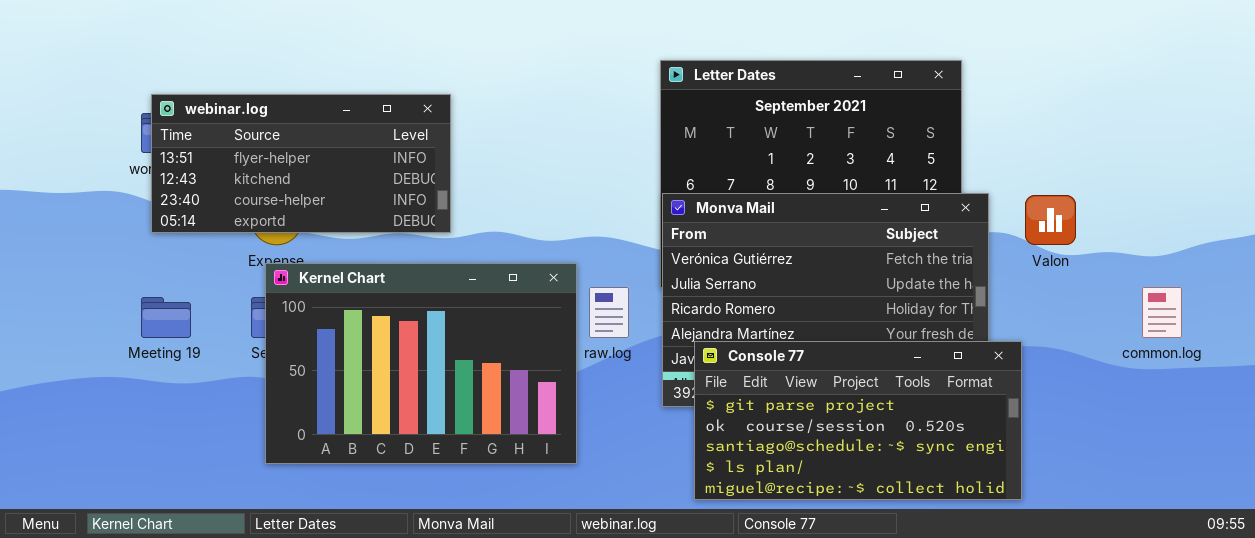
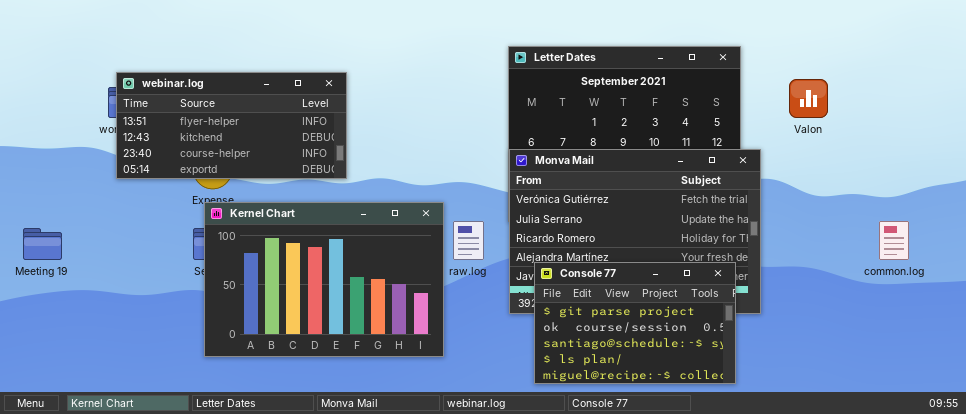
Valon: [1025,195,1076,245] -> [789,79,828,118], moved
Meeting 19: [141,297,191,338] -> [23,228,62,260], moved
Console 77: [694,341,1022,500] -> [534,262,736,384], resized

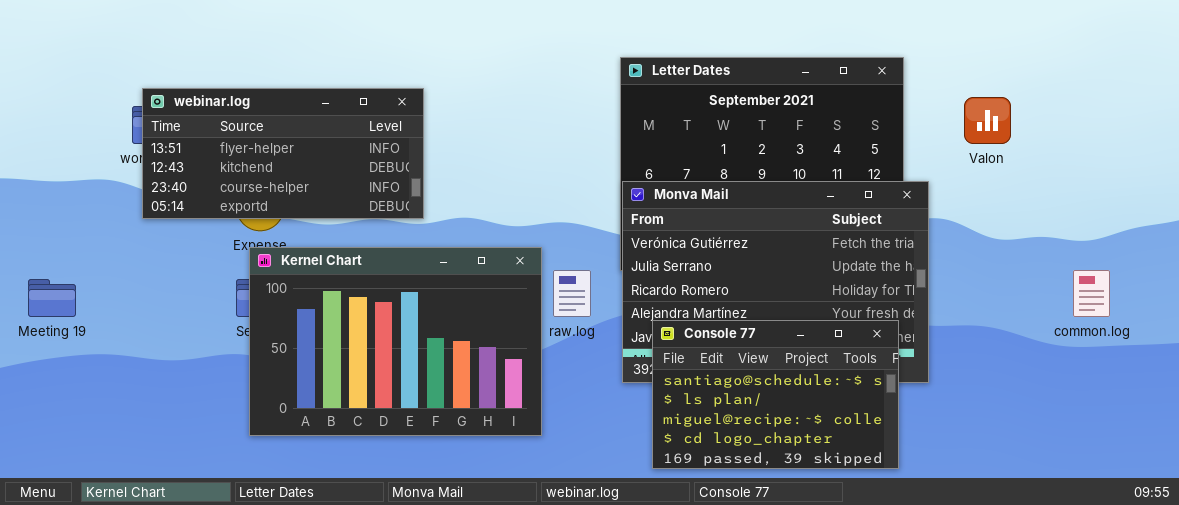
Console 77: [534,262,736,384] -> [652,320,899,469], scrolled down 2 rows

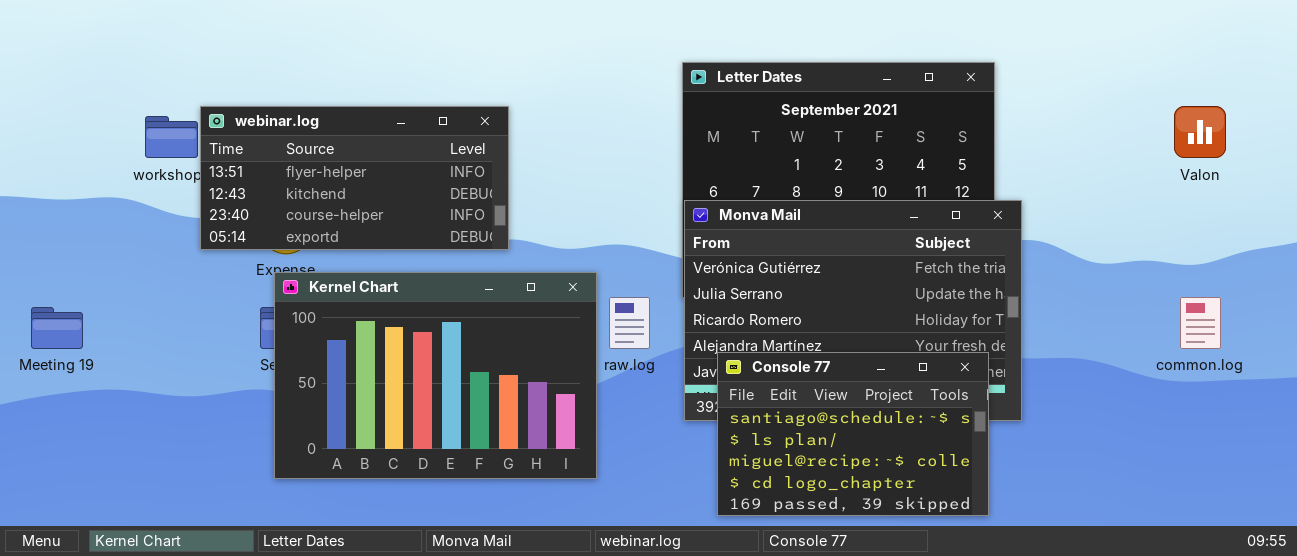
webinar.log: [142,88,424,219] -> [200,106,509,250], moved
Valon: [964,97,1011,144] -> [1174,106,1226,158], moved

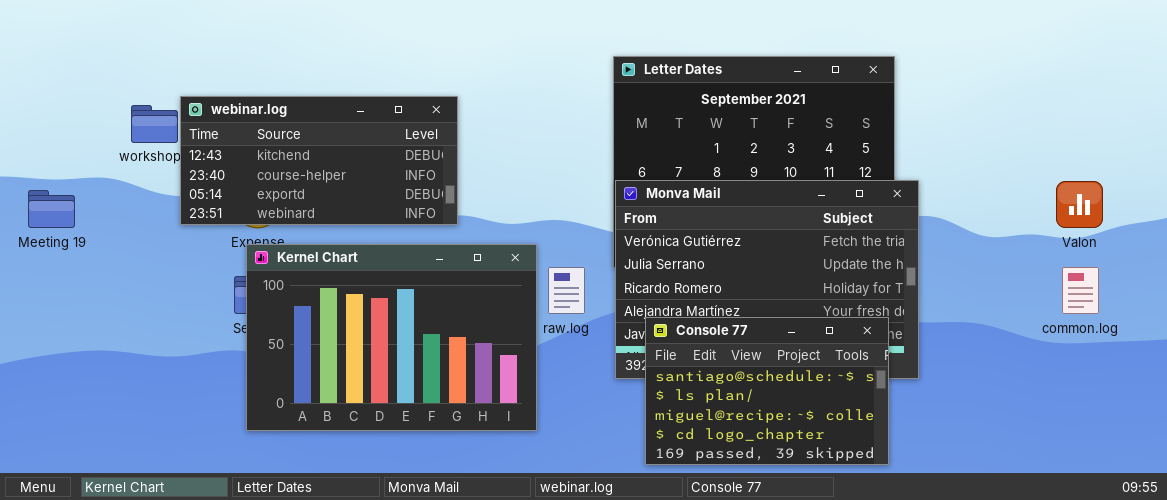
webinar.log: [200,106,509,250] -> [180,96,458,225], scrolled down 1 row
Valon: [1174,106,1226,158] -> [1056,181,1103,228], moved
Meeting 19: [31,307,83,349] -> [28,190,75,228], moved

